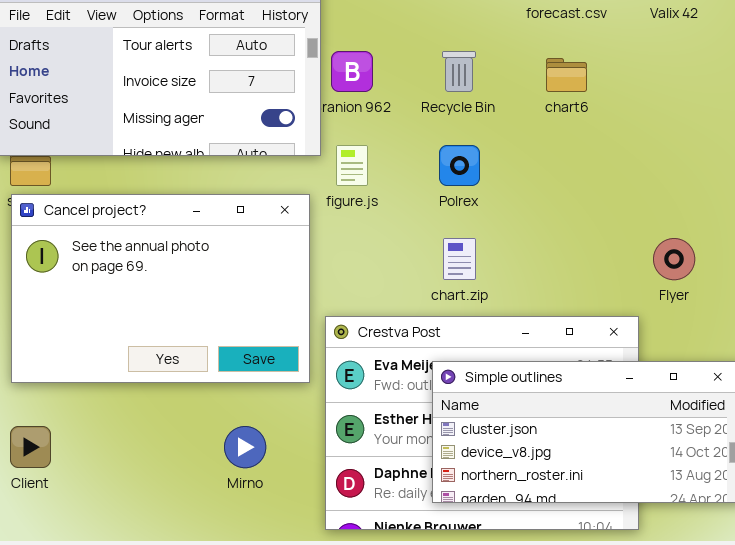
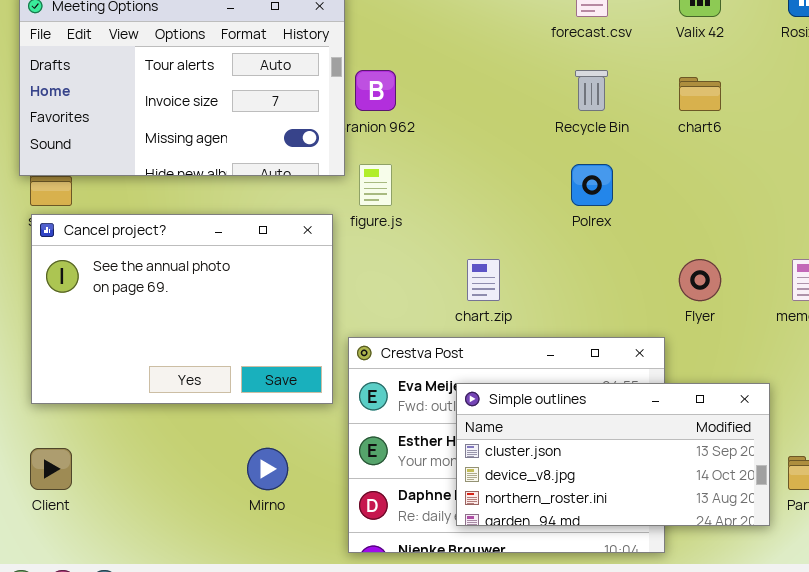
Recycle Bin: [442,51,476,92] -> [575,70,608,111], moved
chart6: [546,58,587,92] -> [679,77,721,111], moved
Polrex: [439,145,480,186] -> [571,164,613,206], moved

